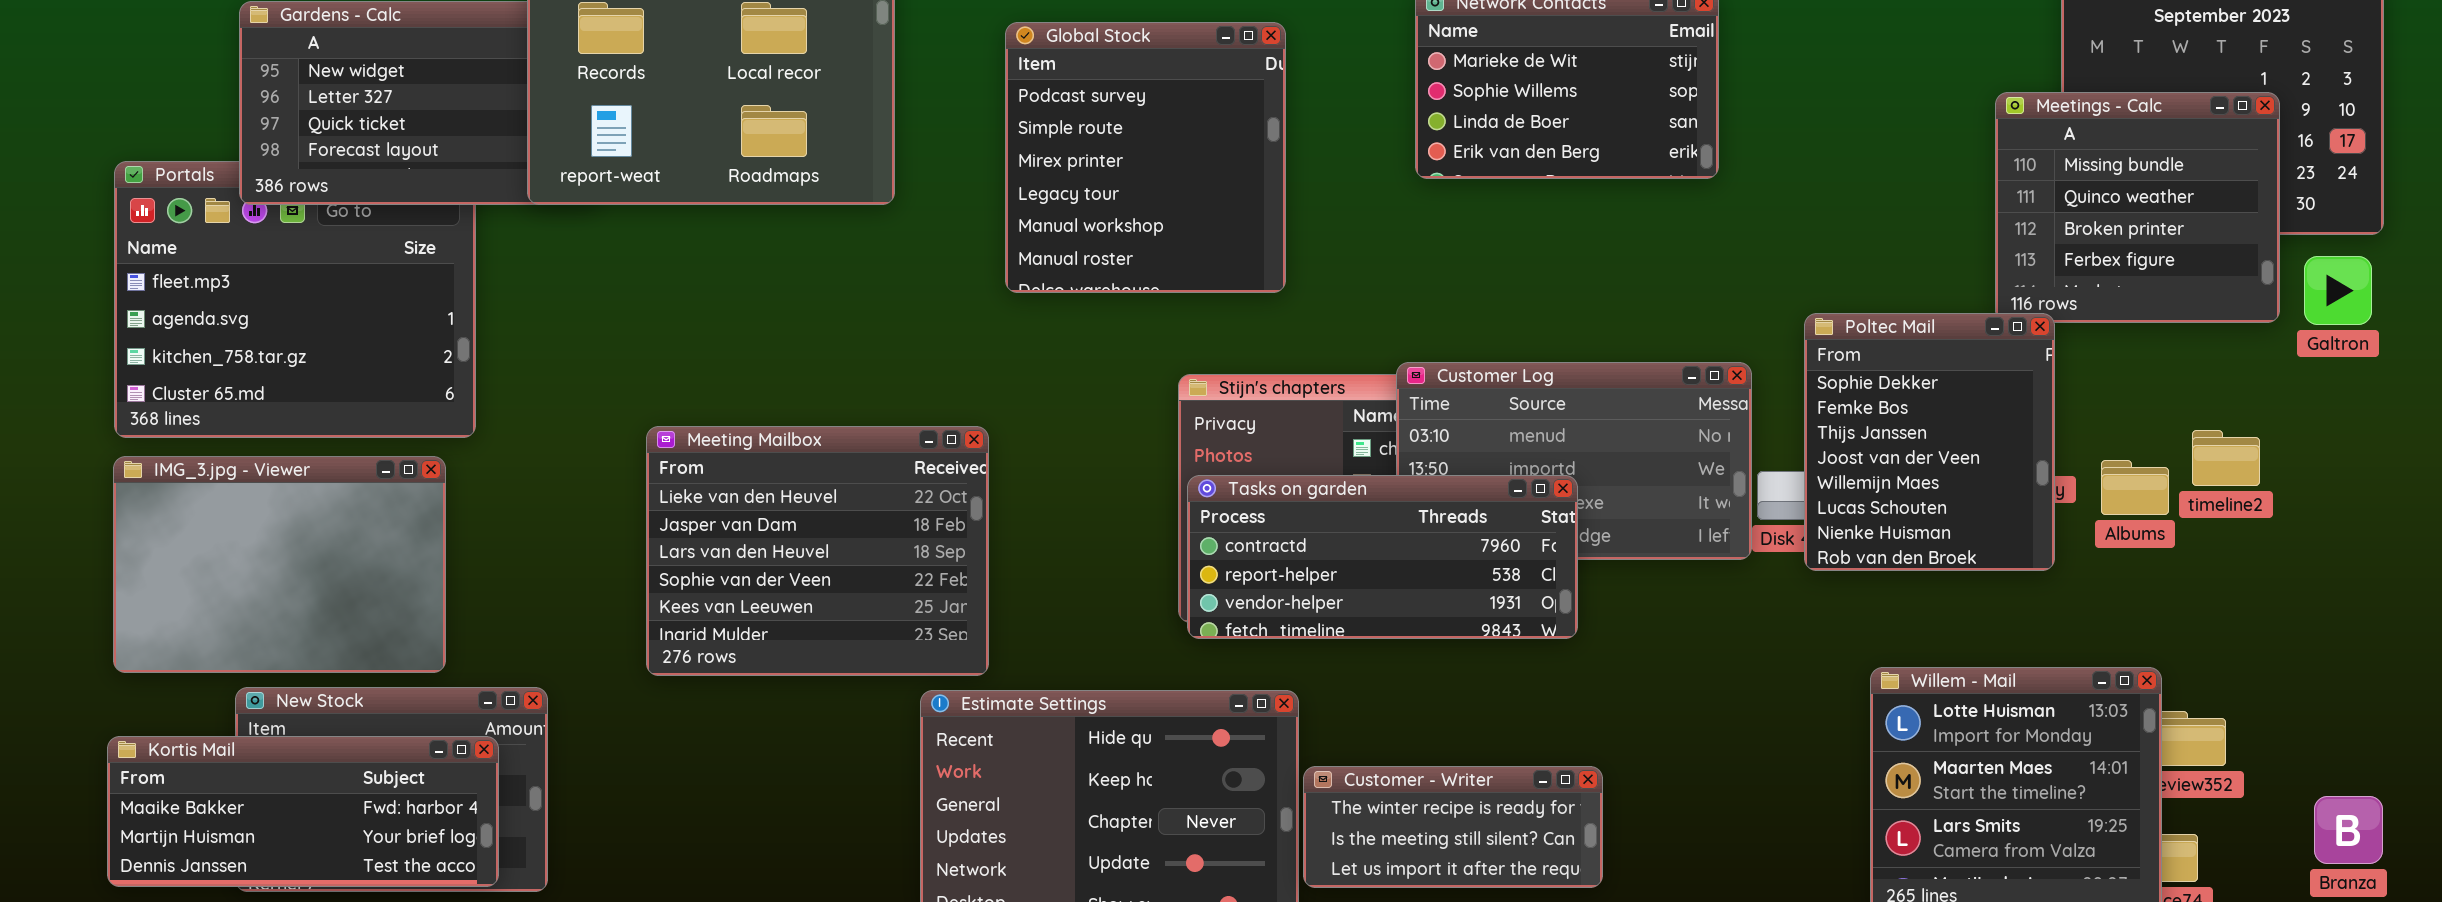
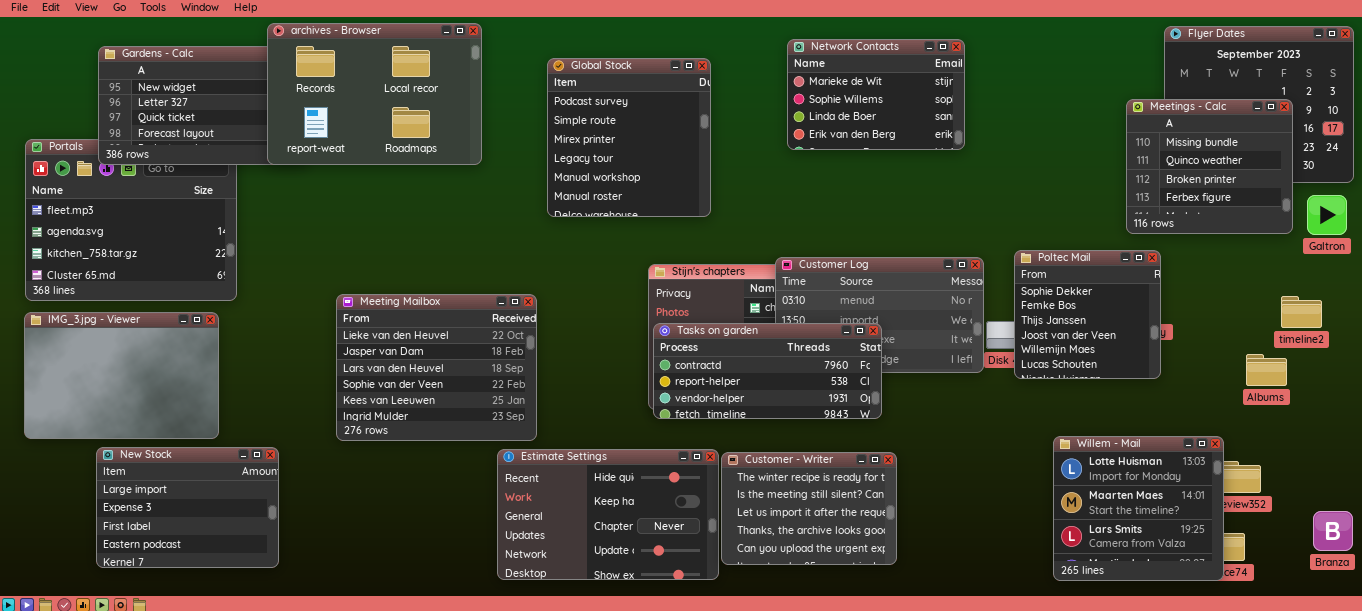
Poltec Mail: [1804,313,2055,571] -> [1014,250,1161,379], resized
timeline2: [2192,430,2260,486] -> [1281,296,1322,328], moved
Albums: [2101,460,2169,515] -> [1246,354,1287,386], moved
Kortis Mail: [107,736,499,887] -> none, closed
Customer - Writer: [1303,766,1603,888] -> [721,452,897,565], resized

